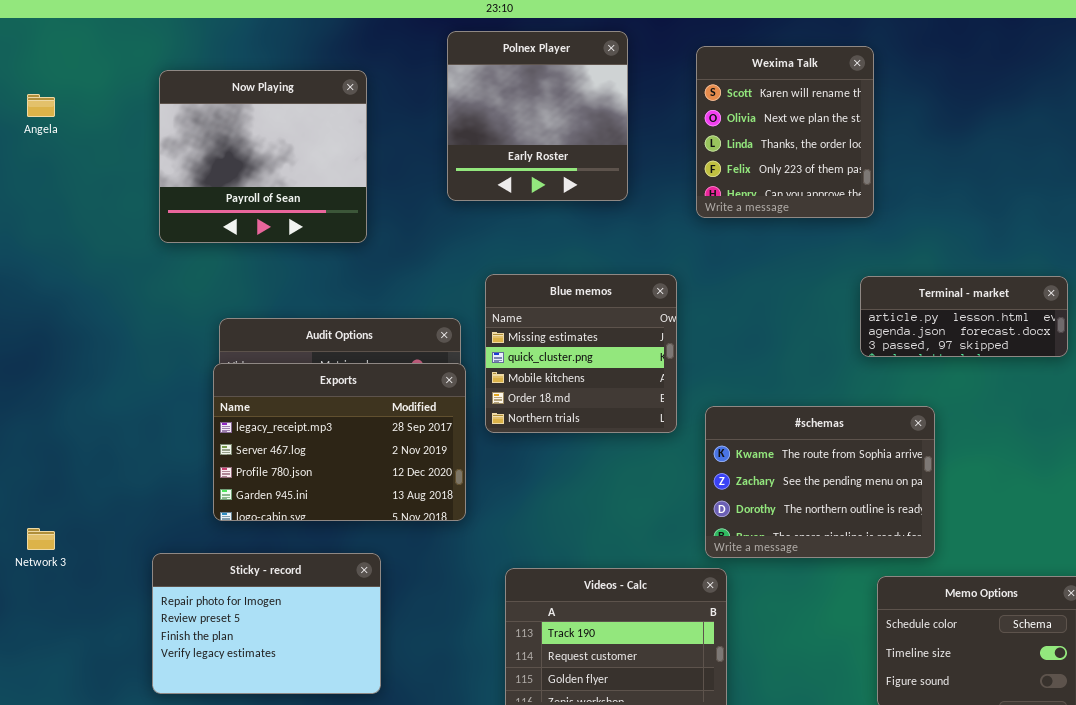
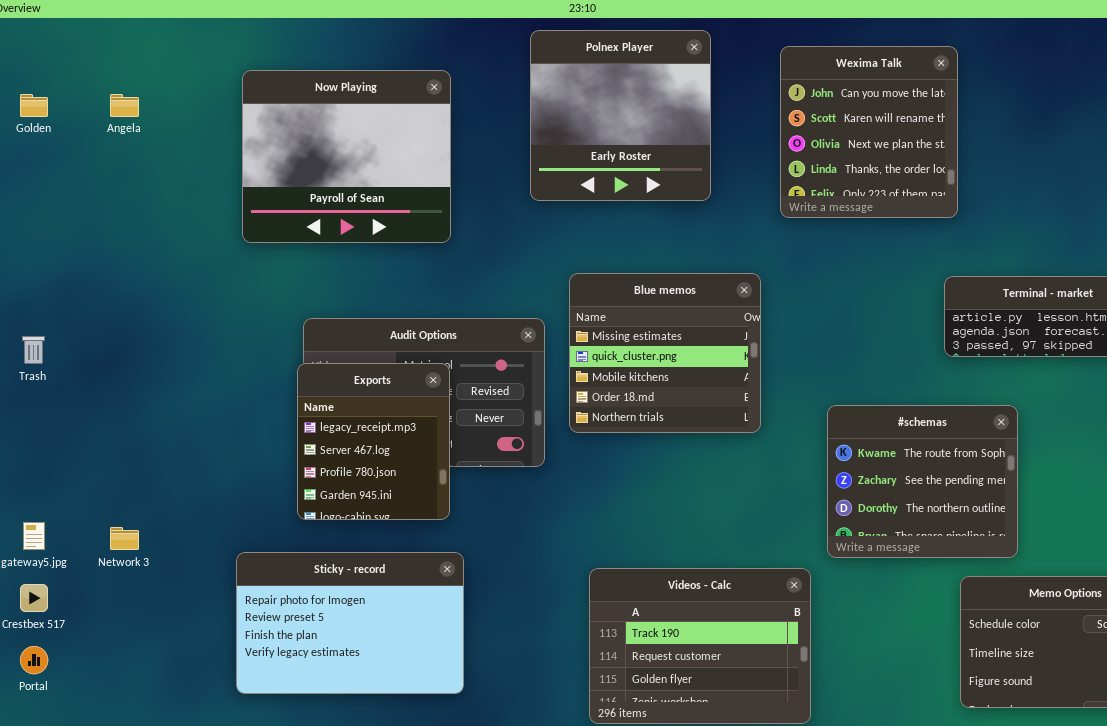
Wexima Talk: [696,46,874,218] -> [780,46,958,218], scrolled up 1 row
Exports: [213,363,466,521] -> [297,363,450,520], resized
#schemas: [705,406,935,558] -> [827,405,1018,558], resized

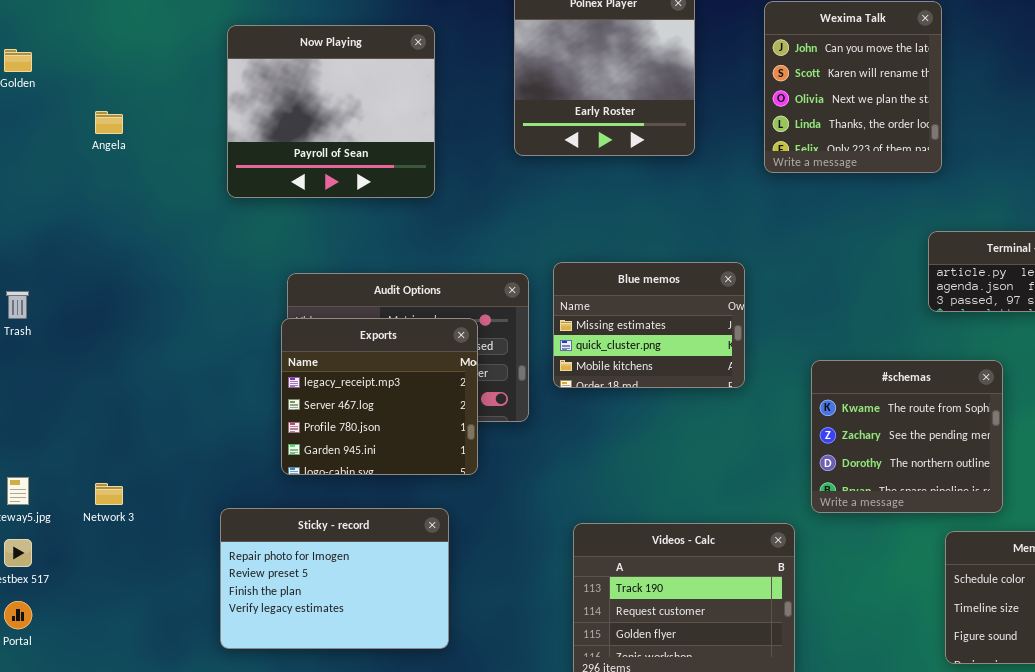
Angela: [110,94,139,117] -> [95,111,123,134], moved
Blue memos: [569,273,761,433] -> [553,262,745,388], resized
Exports: [297,363,450,520] -> [281,318,478,475], resized

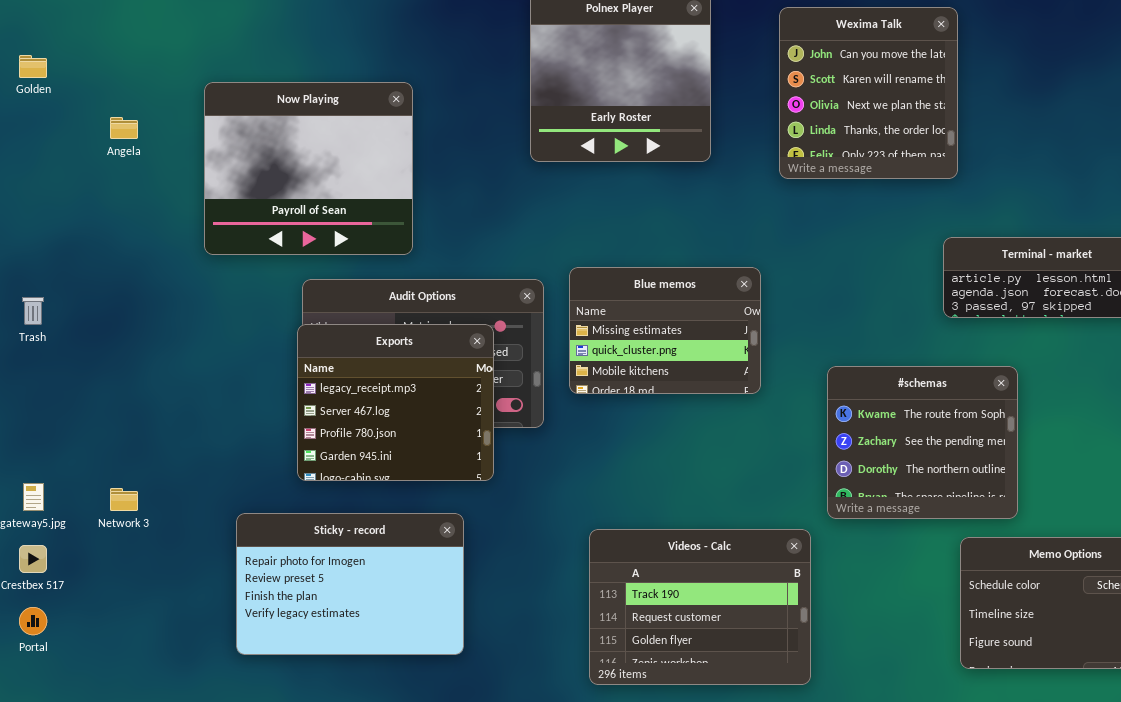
Now Playing: [227,25,435,198] -> [204,82,413,255], moved

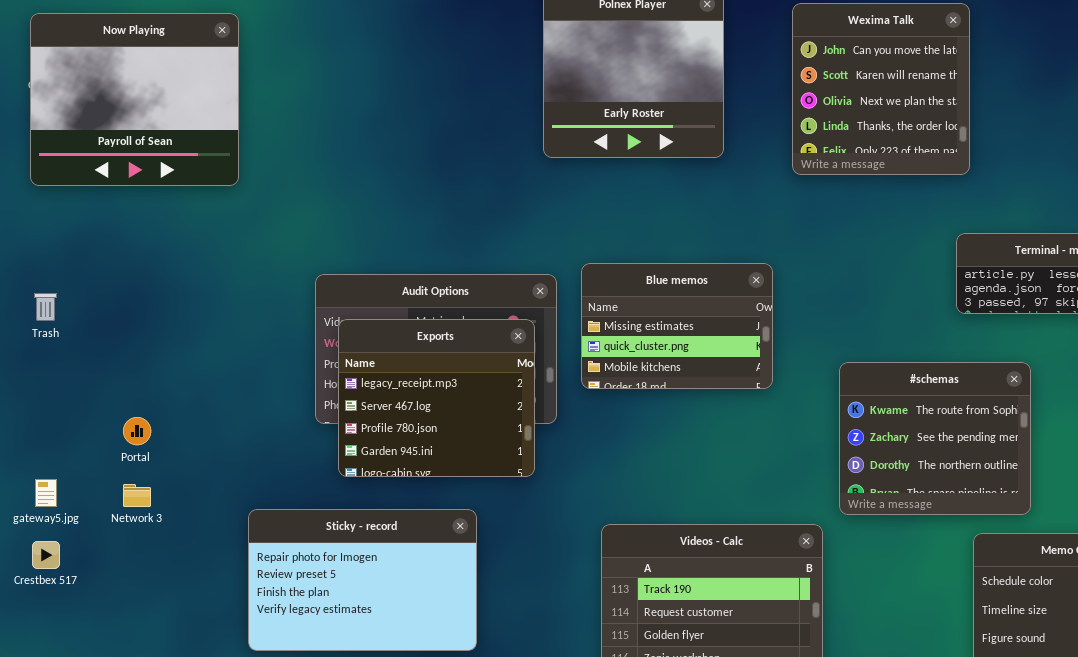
Now Playing: [204,82,413,255] -> [30,13,239,186], moved
Exports: [297,324,494,481] -> [338,319,535,477], moved
Portal: [19,607,47,635] -> [123,417,151,445], moved

